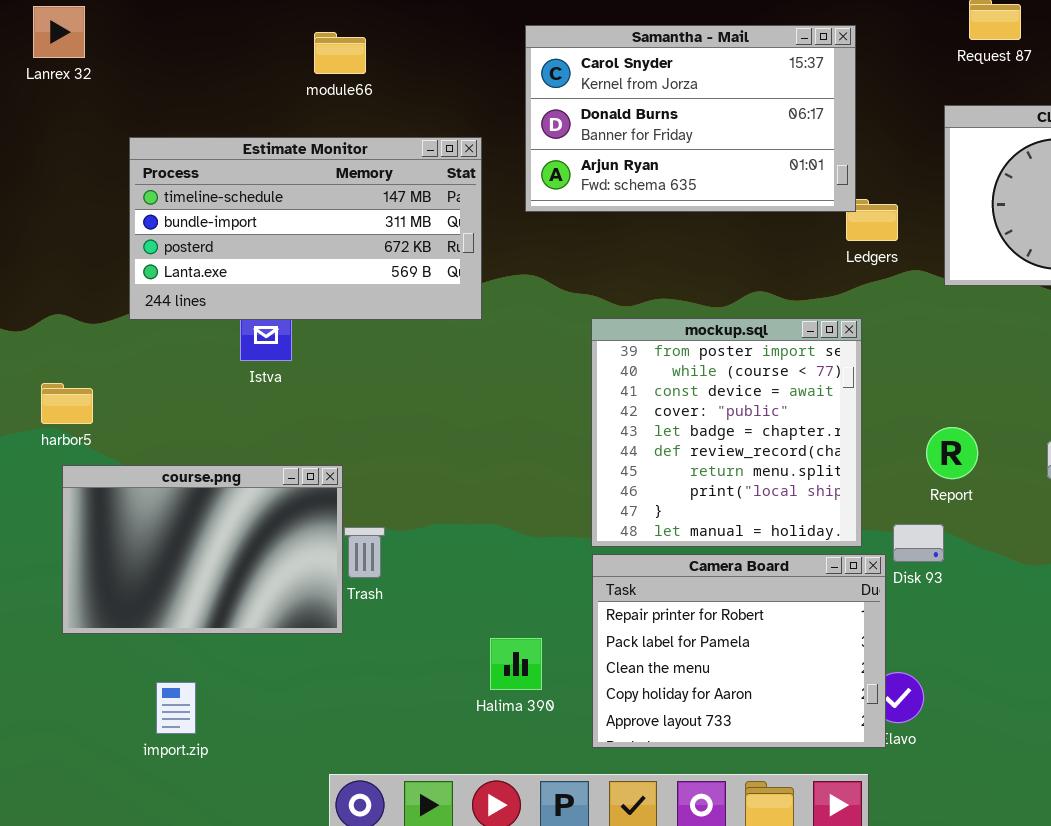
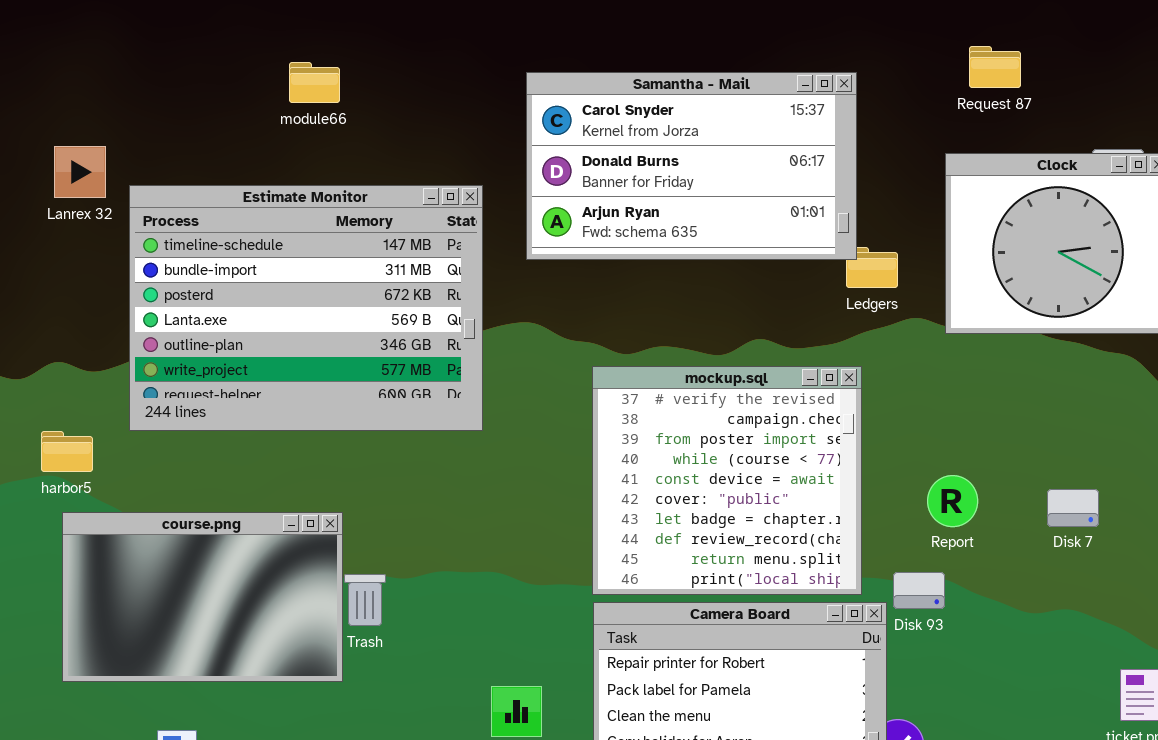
Lanrex 32: [33,6,85,58] -> [54,146,106,198], moved
module66: [314,32,366,74] -> [289,62,340,103], moved
Estimate Monitor: [129,137,482,320] -> [129,185,483,431], resized
mockup.sql: [591,318,862,547] -> [592,366,862,595], scrolled up 2 rows

